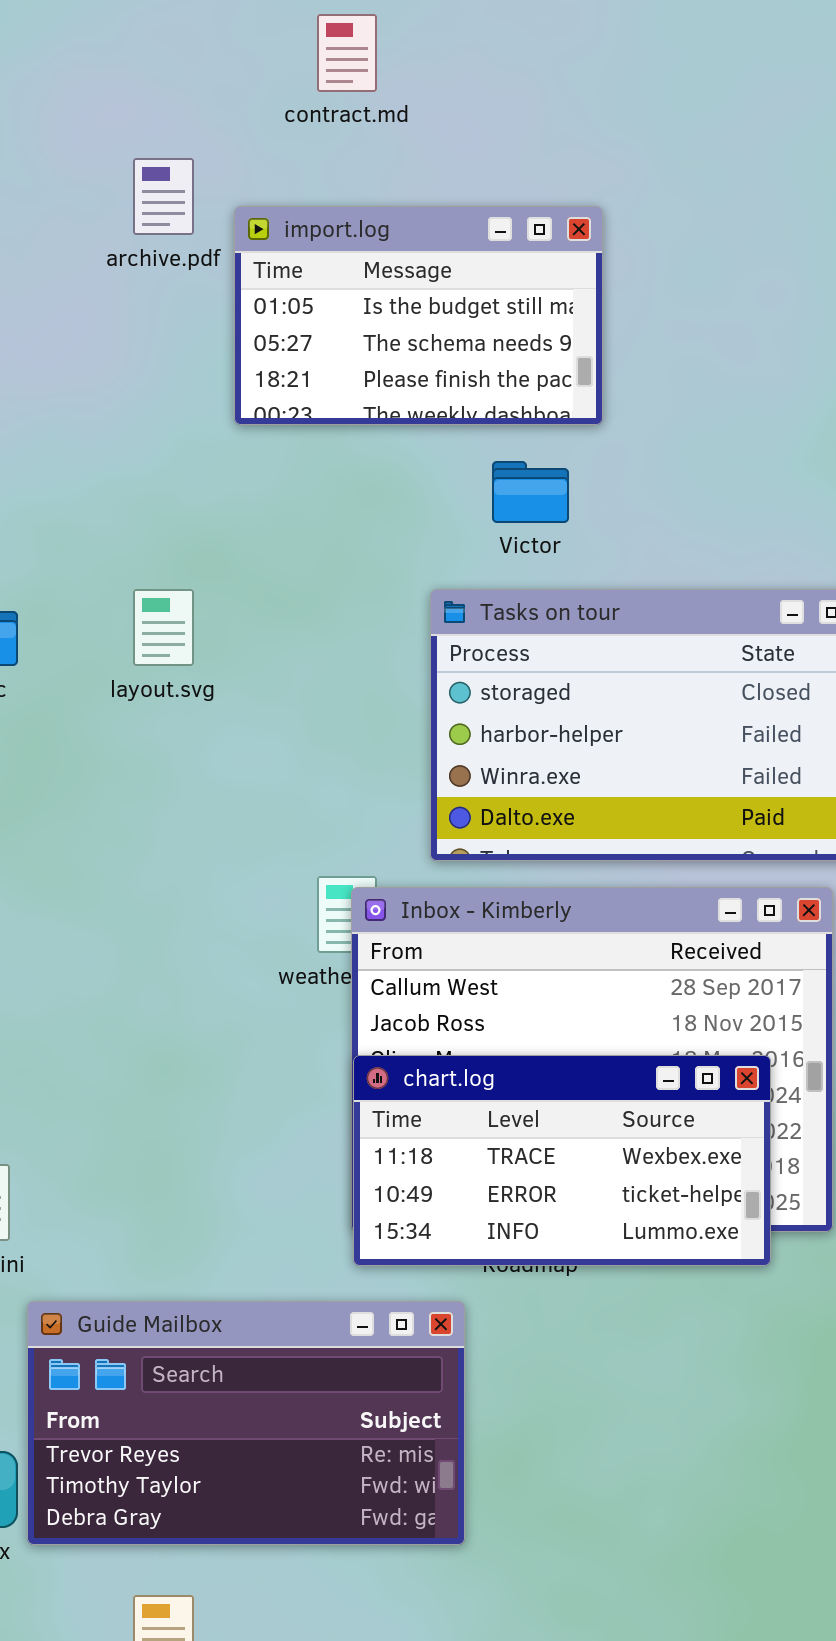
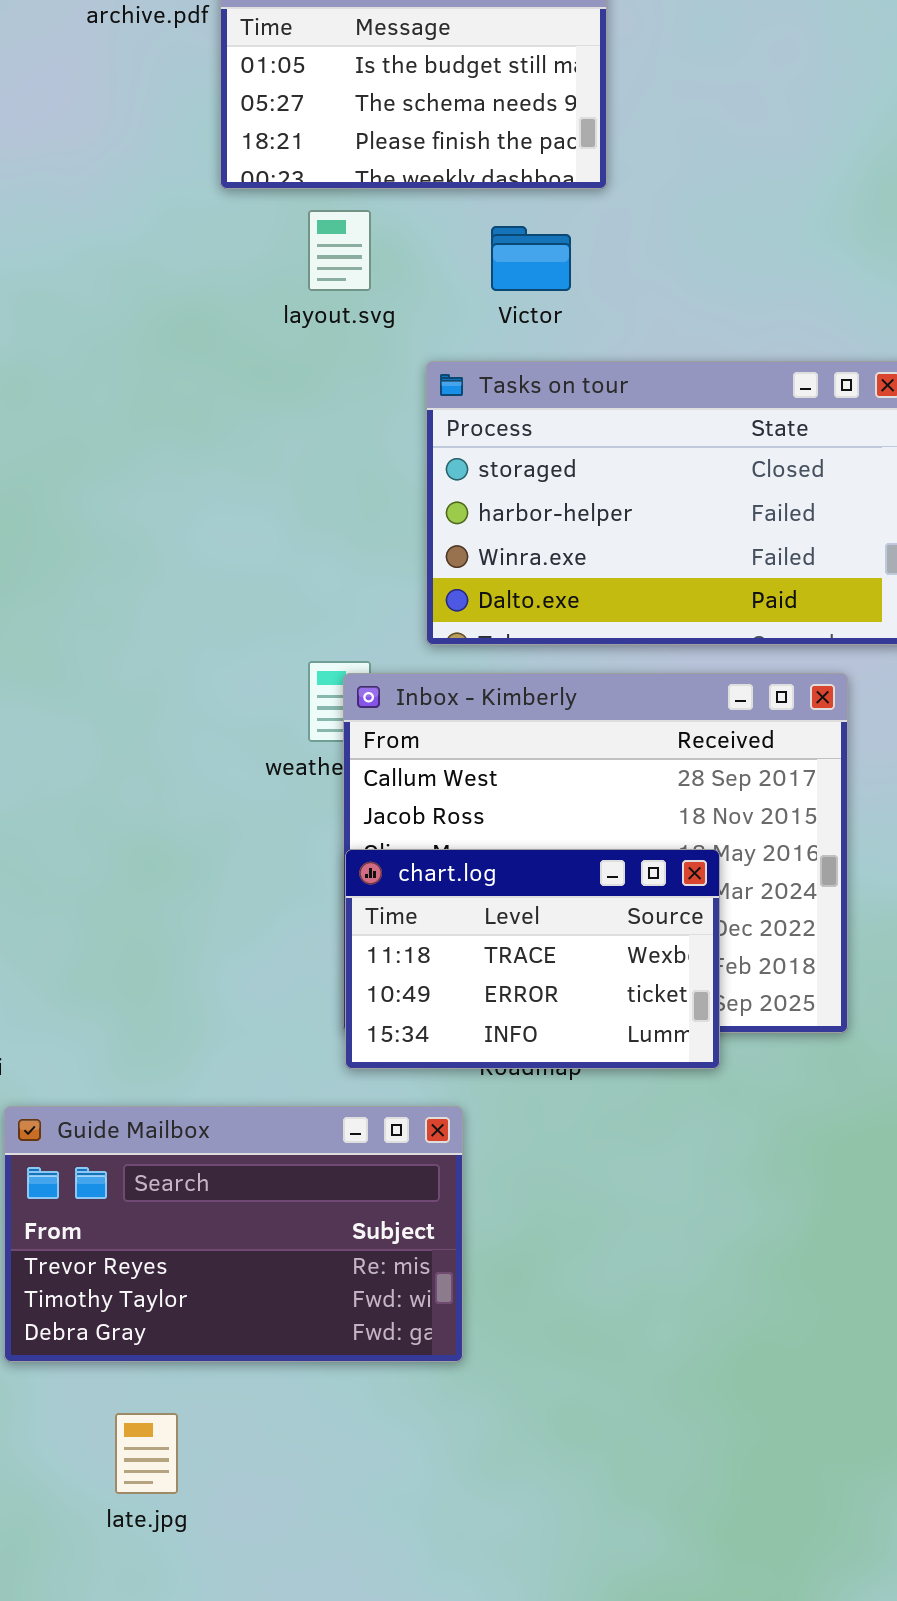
layout.svg: [133,589,194,666] -> [308,210,371,291], moved
chart.log: [353,1055,771,1266] -> [345,849,720,1069], resized

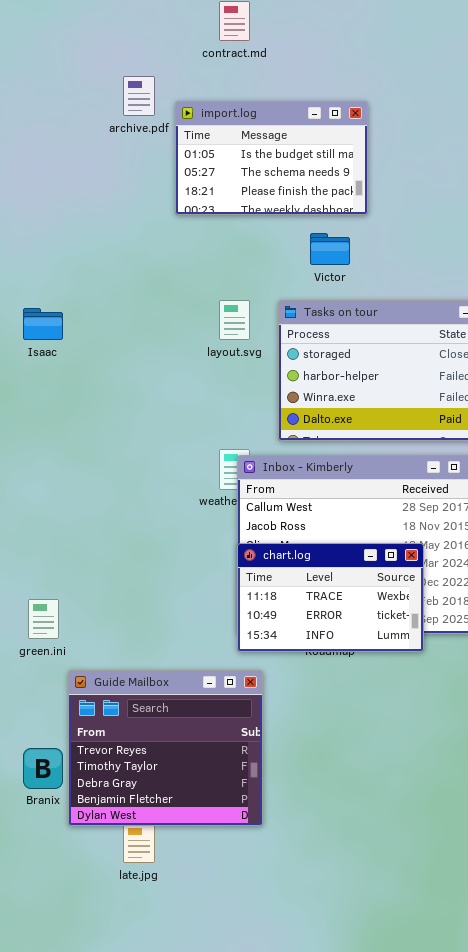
layout.svg: [308,210,371,291] -> [219,300,250,340], moved
Guide Mailbox: [4,1106,463,1362] -> [68,670,263,826], resized

